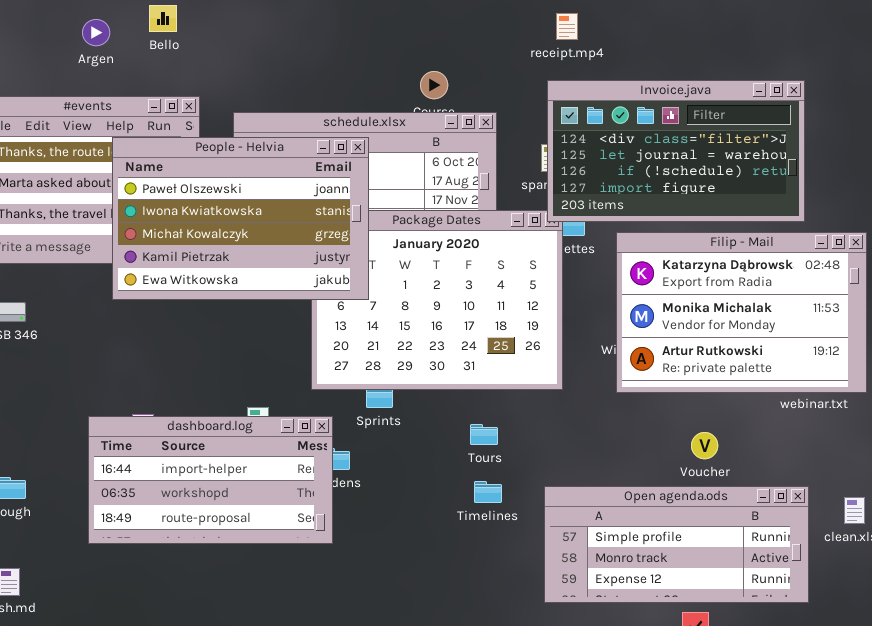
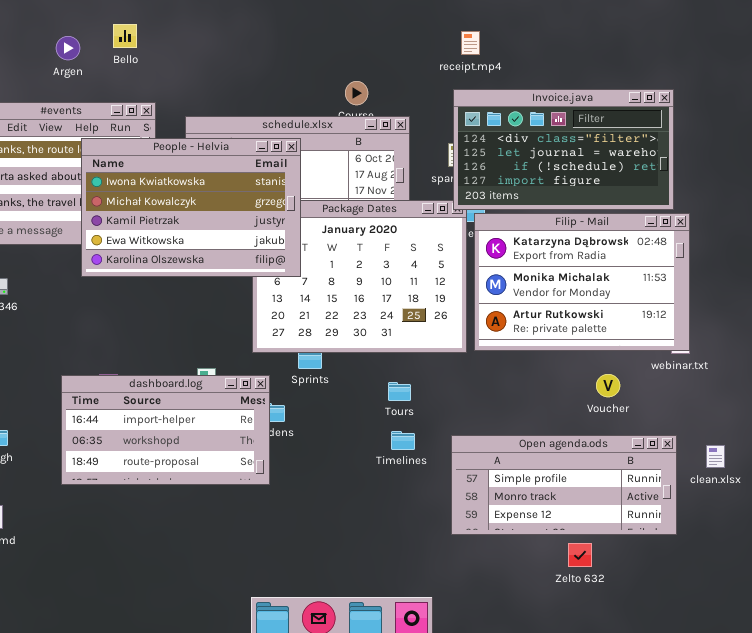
People - Helvia: [112,137,369,300] -> [81,138,301,277], scrolled down 1 row
Filip - Mail: [616,232,867,393] -> [474,213,690,351], moved
Voucher: [691,432,718,459] -> [596,374,620,397], moved

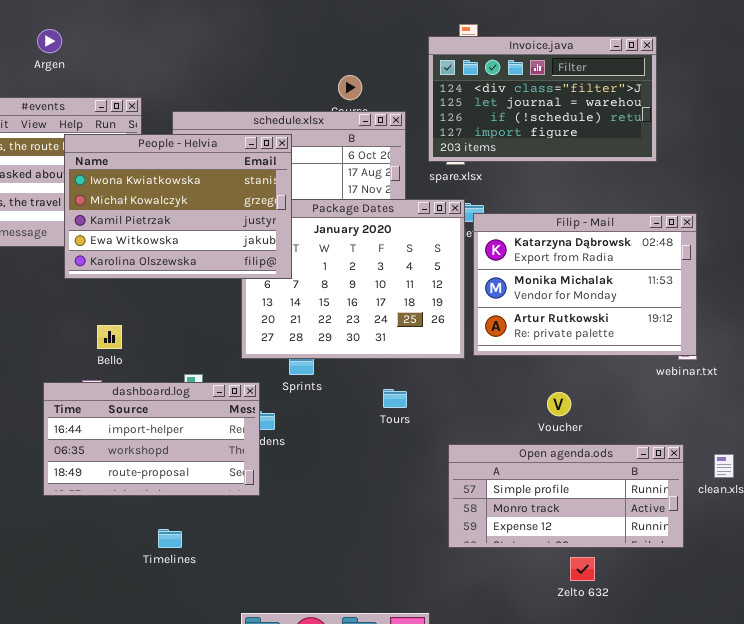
Bello: [113,24,137,48] -> [97,325,122,349], moved
Invoice.java: [453,89,674,210] -> [428,36,657,162], moved
Voucher: [596,374,620,397] -> [547,392,571,416], moved
Timelines: [391,431,415,450] -> [158,529,182,548], moved

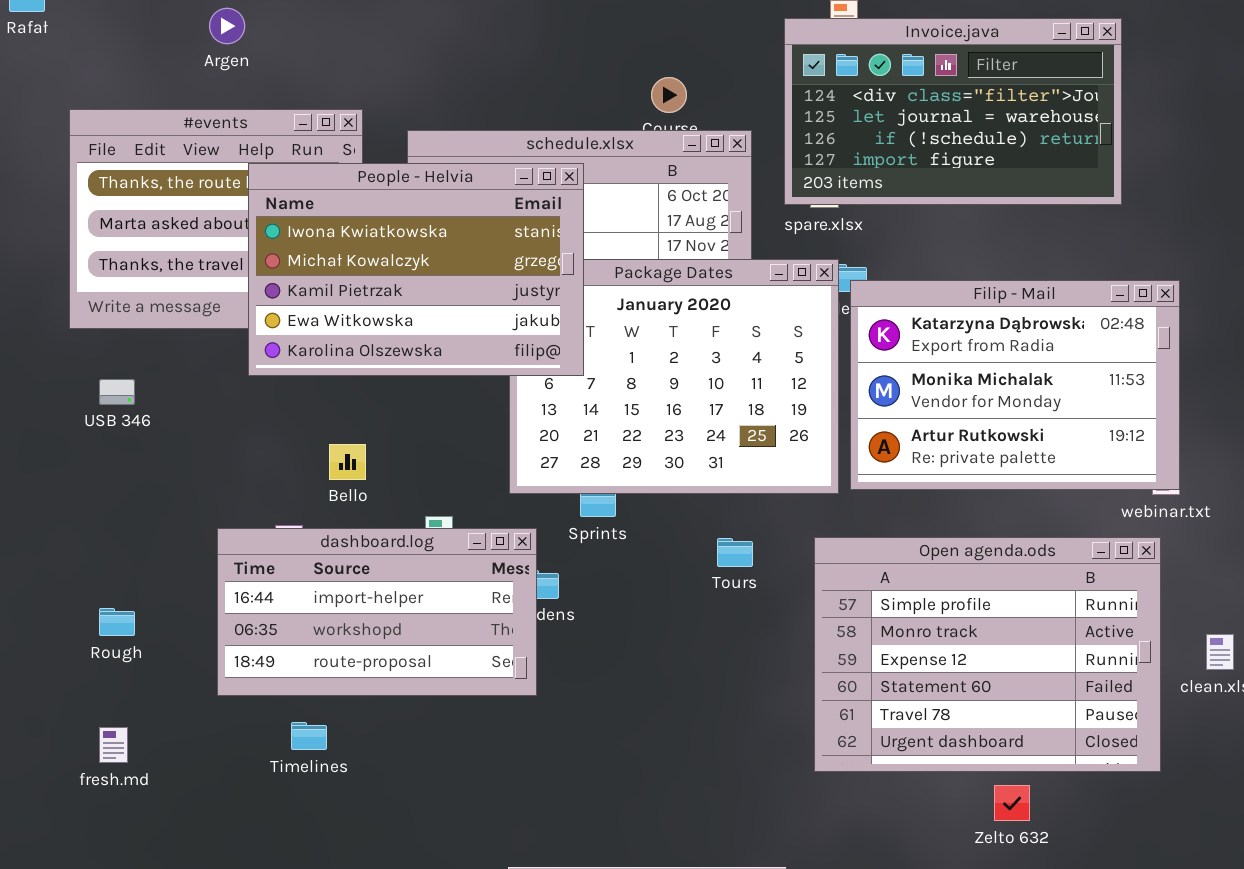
Bello: [97,325,122,349] -> [329,444,366,480], moved
Open agenda.ods: [448,444,684,548] -> [814,537,1161,772], resized
Timelines: [158,529,182,548] -> [291,722,327,750], moved

